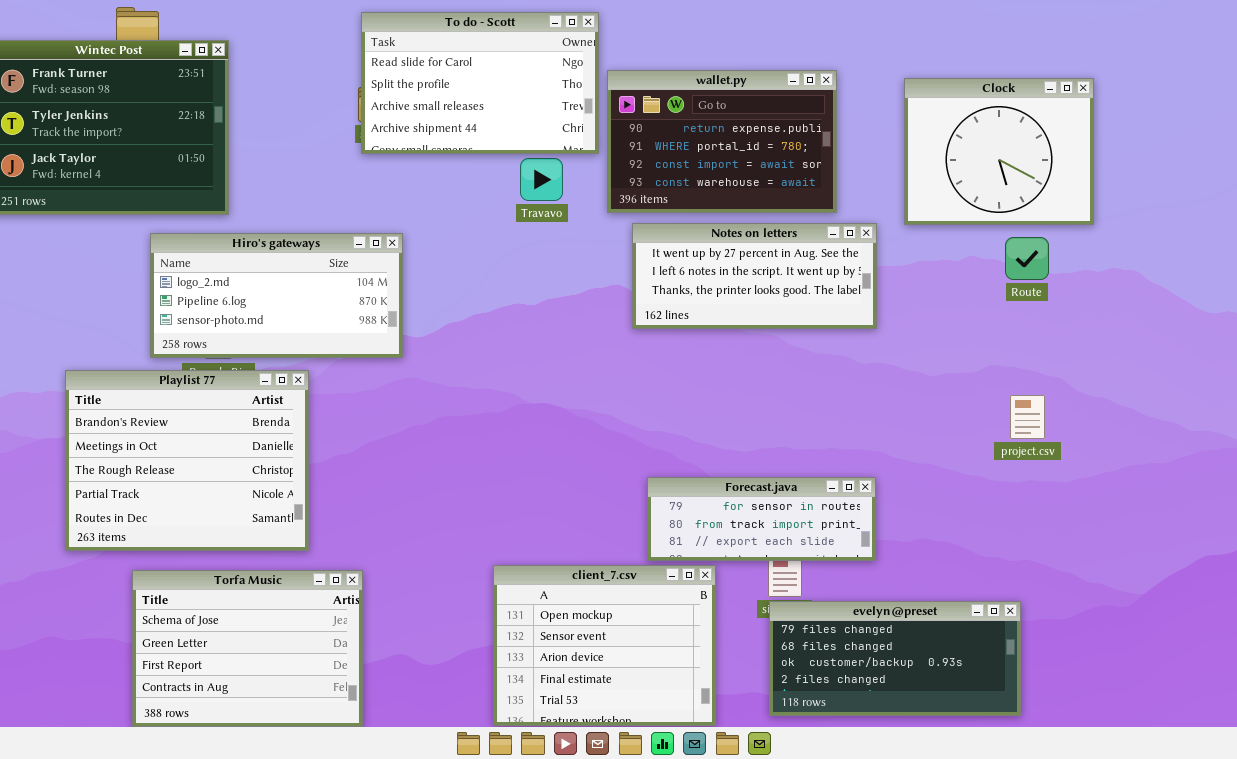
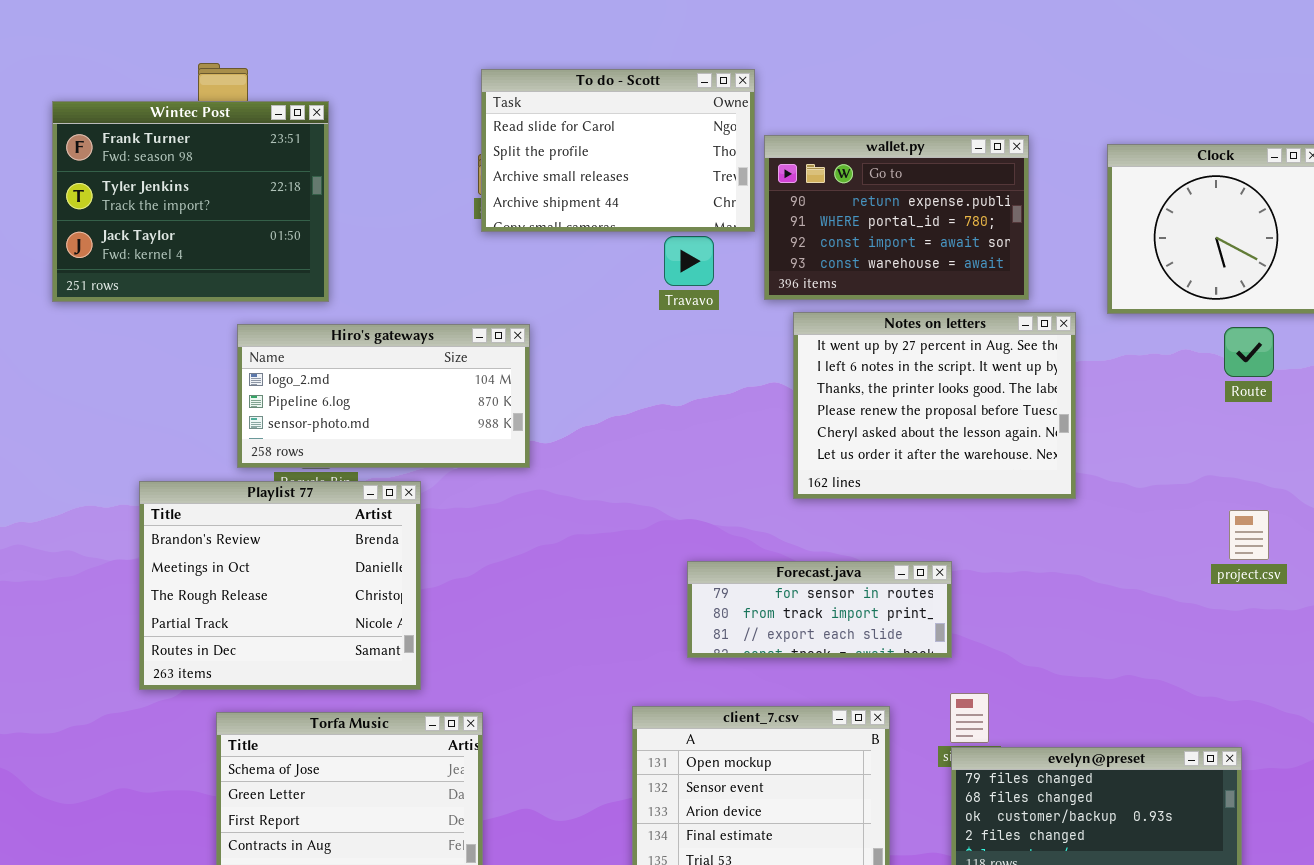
Notes on letters: [632,223,877,329] -> [793,312,1076,499], resized
Forecast.java: [647,477,876,561] -> [687,561,952,658], moved

